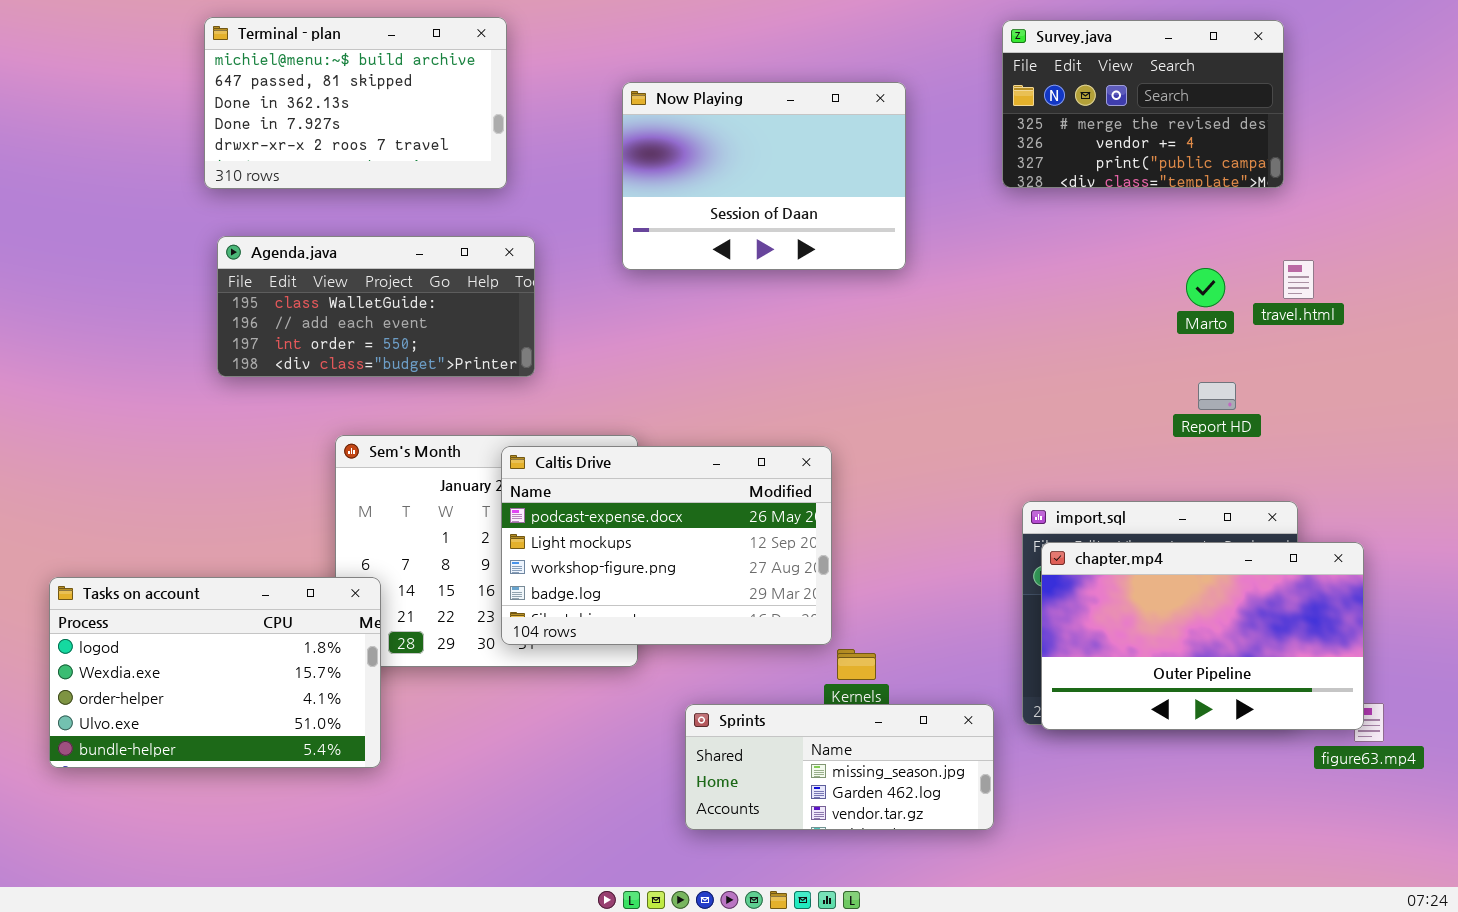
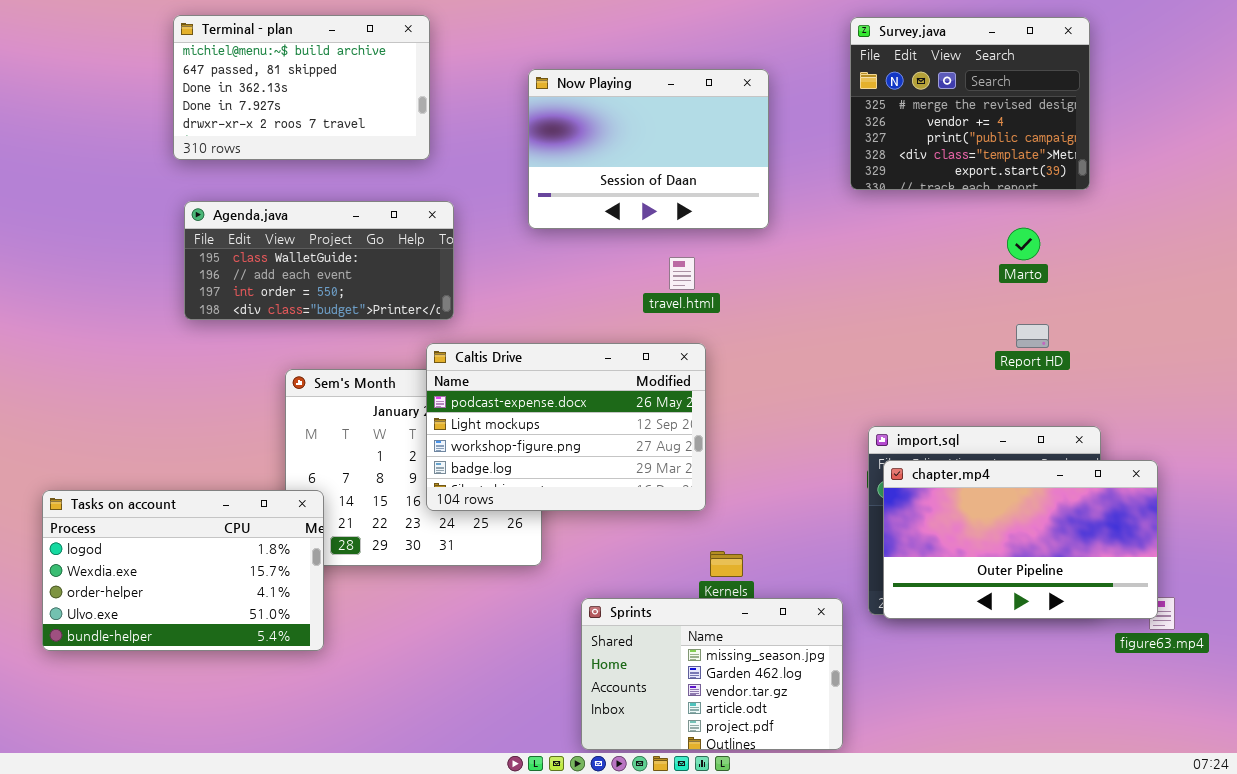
Survey.java: [1002,20,1284,188] -> [850,17,1090,190], resized
travel.html: [1283,260,1314,299] -> [669,257,695,290], moved
Caltis Drive: [501,446,832,645] -> [426,343,706,511], moved
Sprints: [685,704,994,830] -> [581,598,843,750], resized

